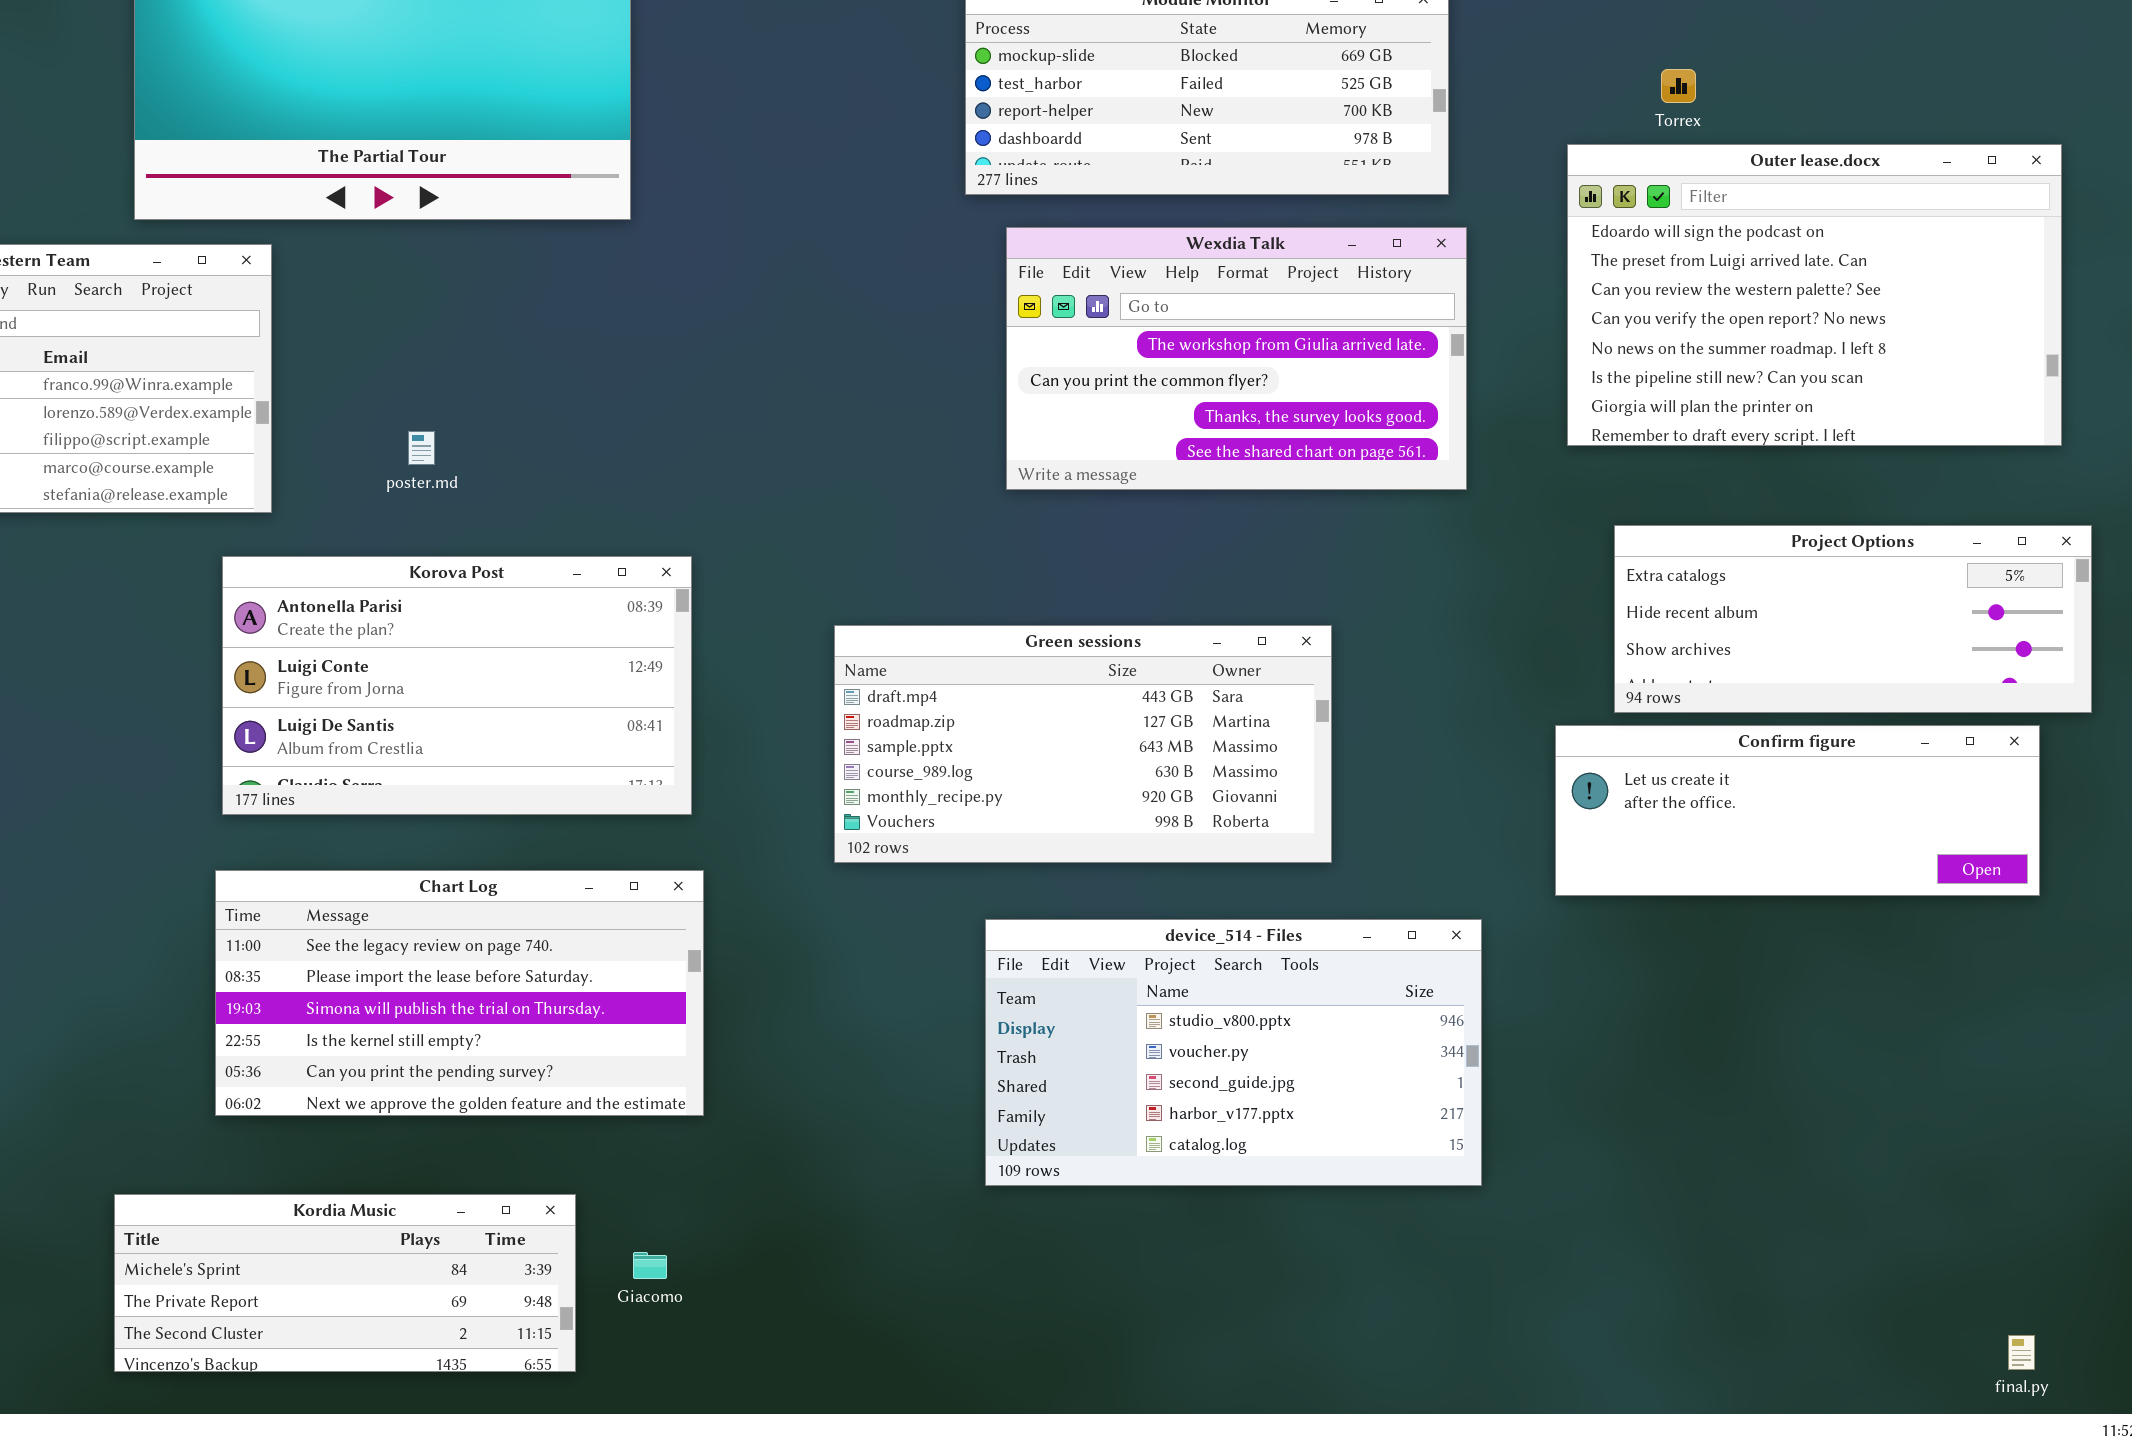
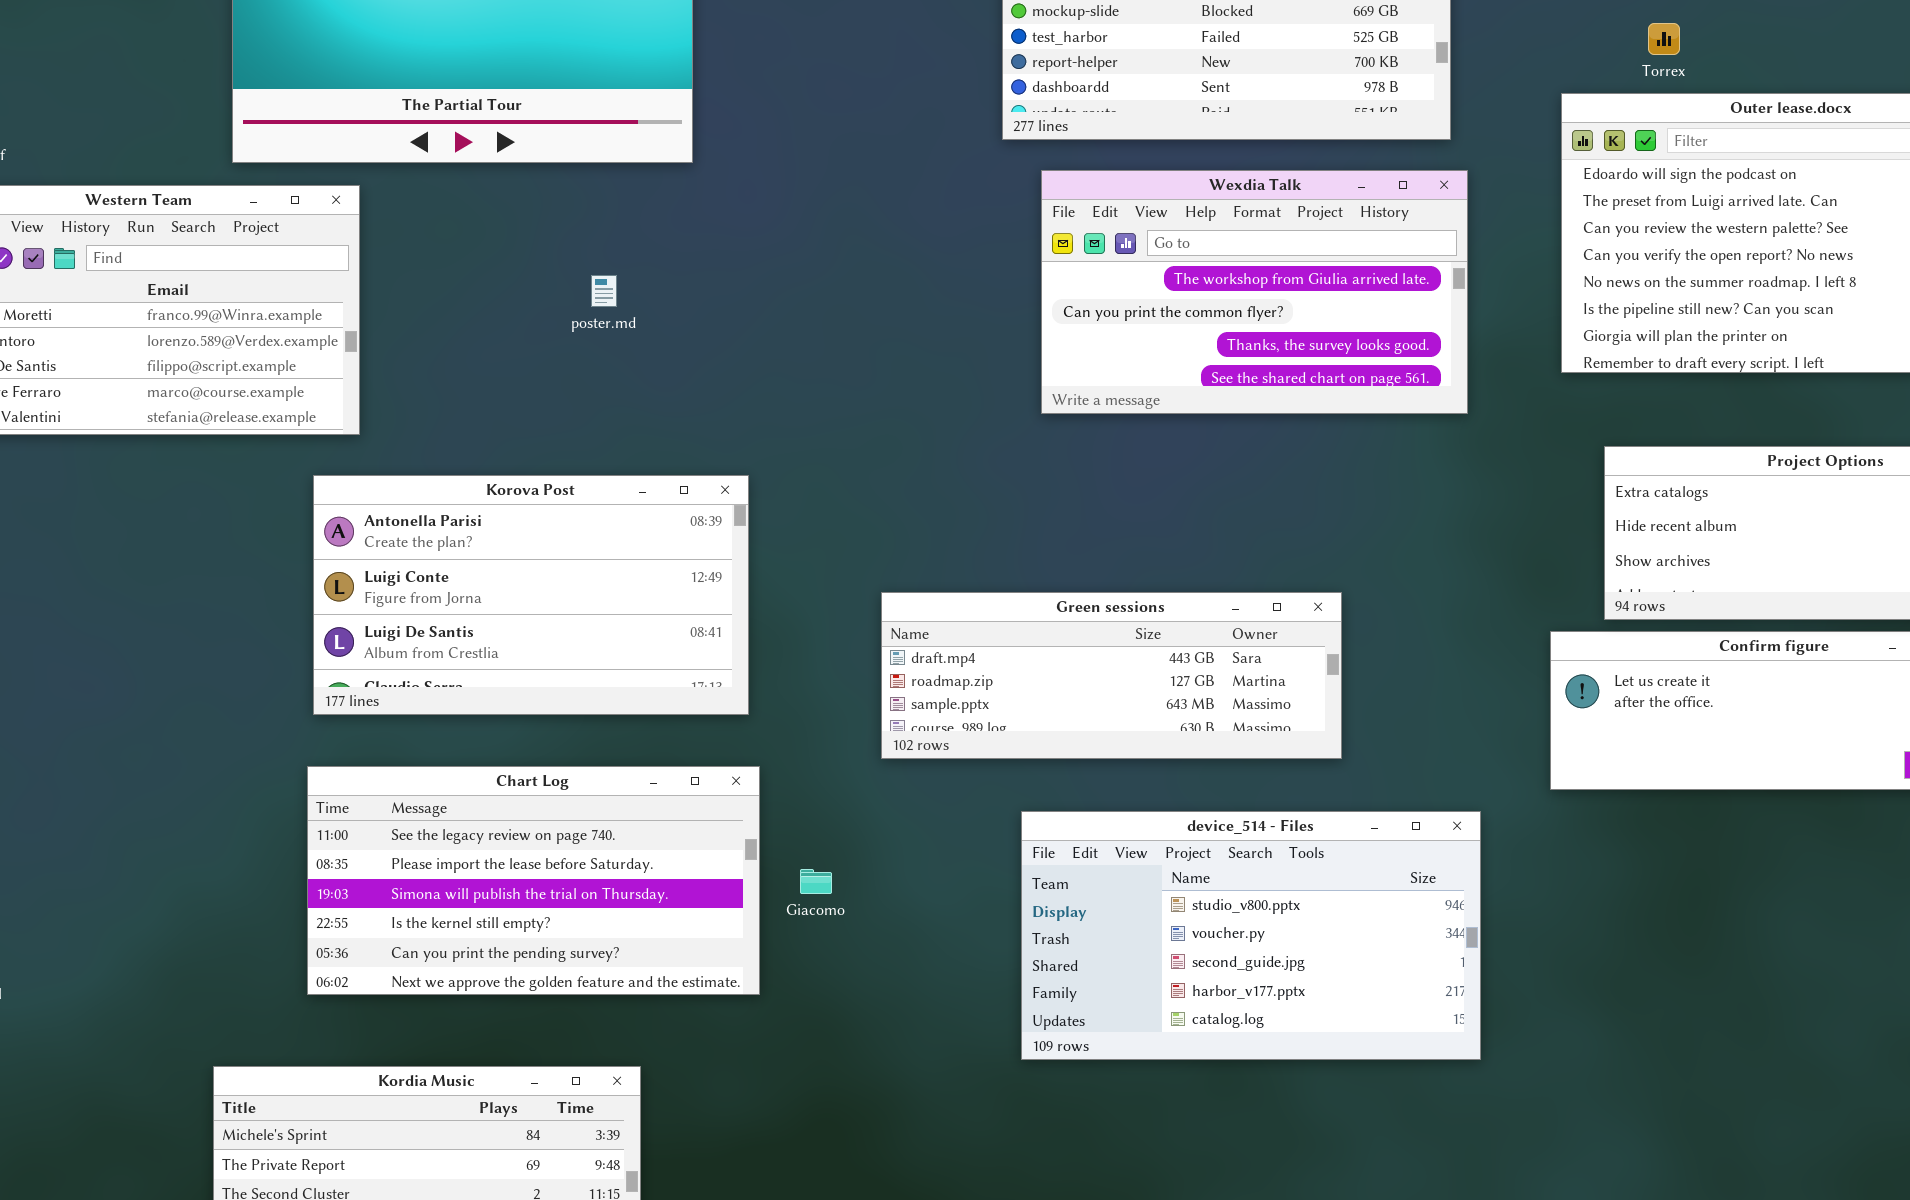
poster.md: [408,431,435,465] -> [591,275,617,307], moved
Green sessions: [834,625,1332,863] -> [881,592,1342,759], resized
Giacomo: [633,1252,667,1279] -> [800,869,832,894], moved

